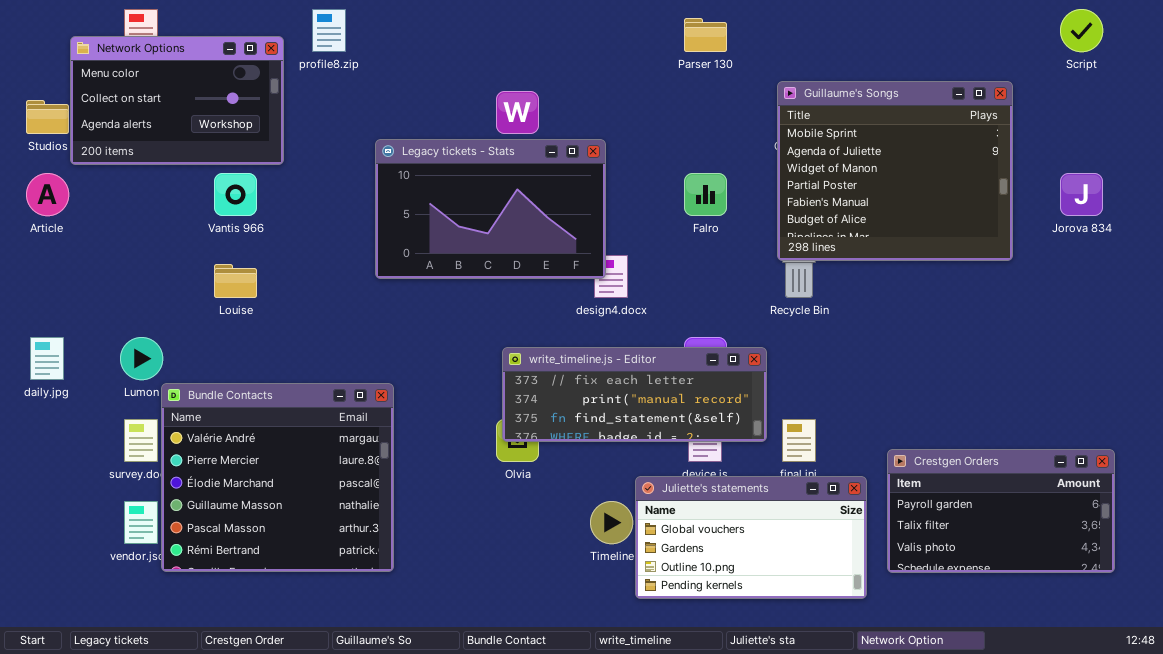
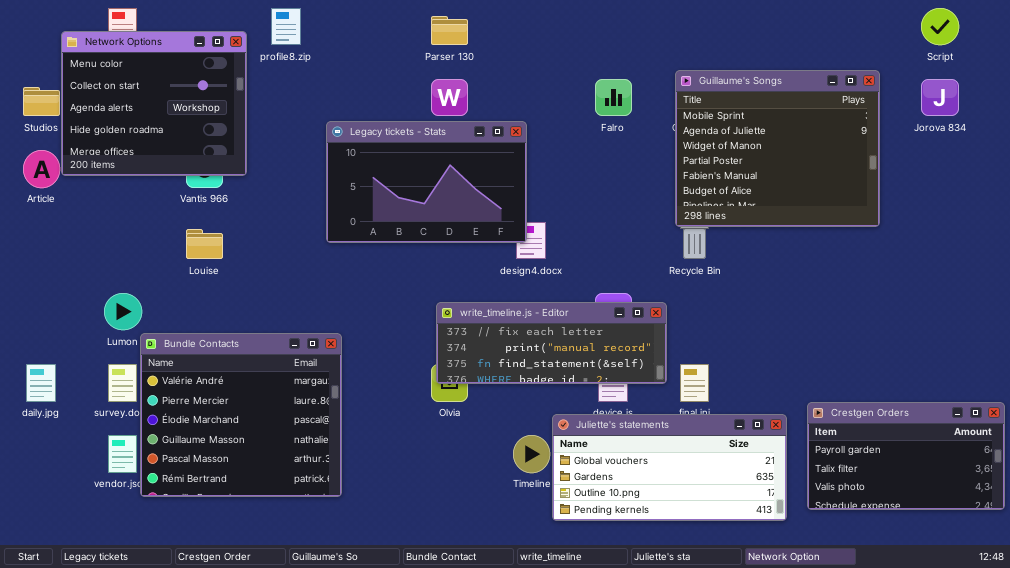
Parser 130: [684,18,727,52] -> [431,16,468,45], moved
Network Options: [70,36,284,165] -> [61,31,247,176], resized
Falro: [684,173,727,216] -> [595,79,632,116], moved
Jorova 834: [1060,173,1103,216] -> [921,79,959,116], moved
daily.jpg: [30,337,64,380] -> [26,364,56,402], moved
Crestgen Orders: [887,449,1115,573] -> [807,402,1005,510], moved
Juliette's statements: [635,476,867,599] -> [552,414,787,521], resized

